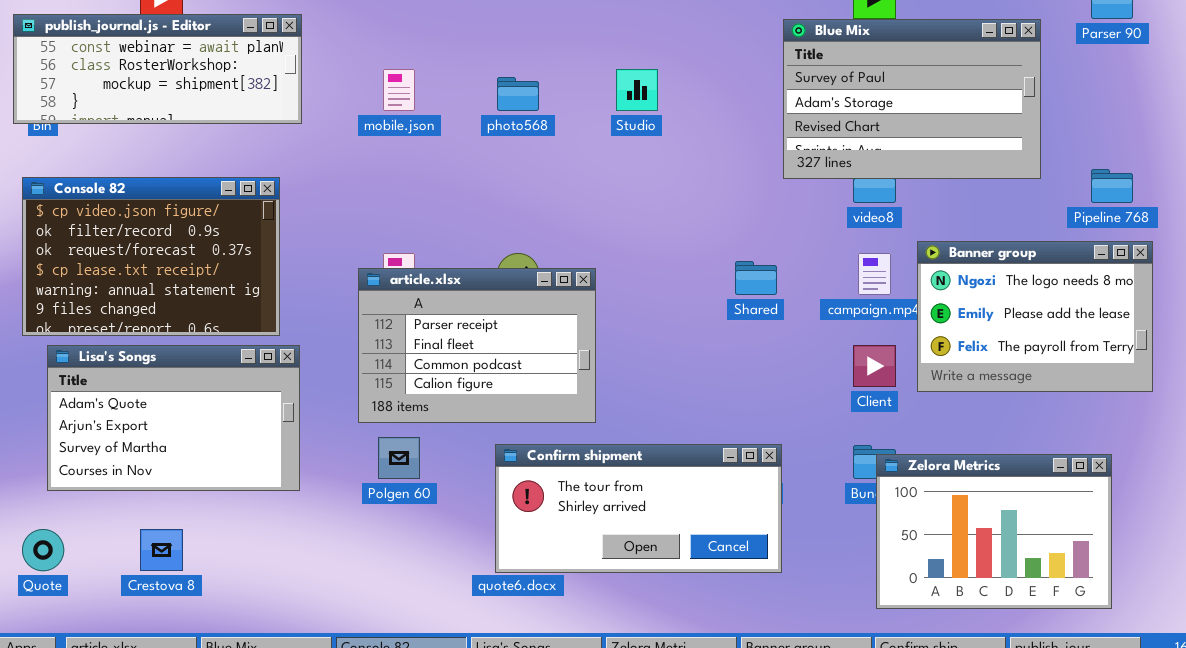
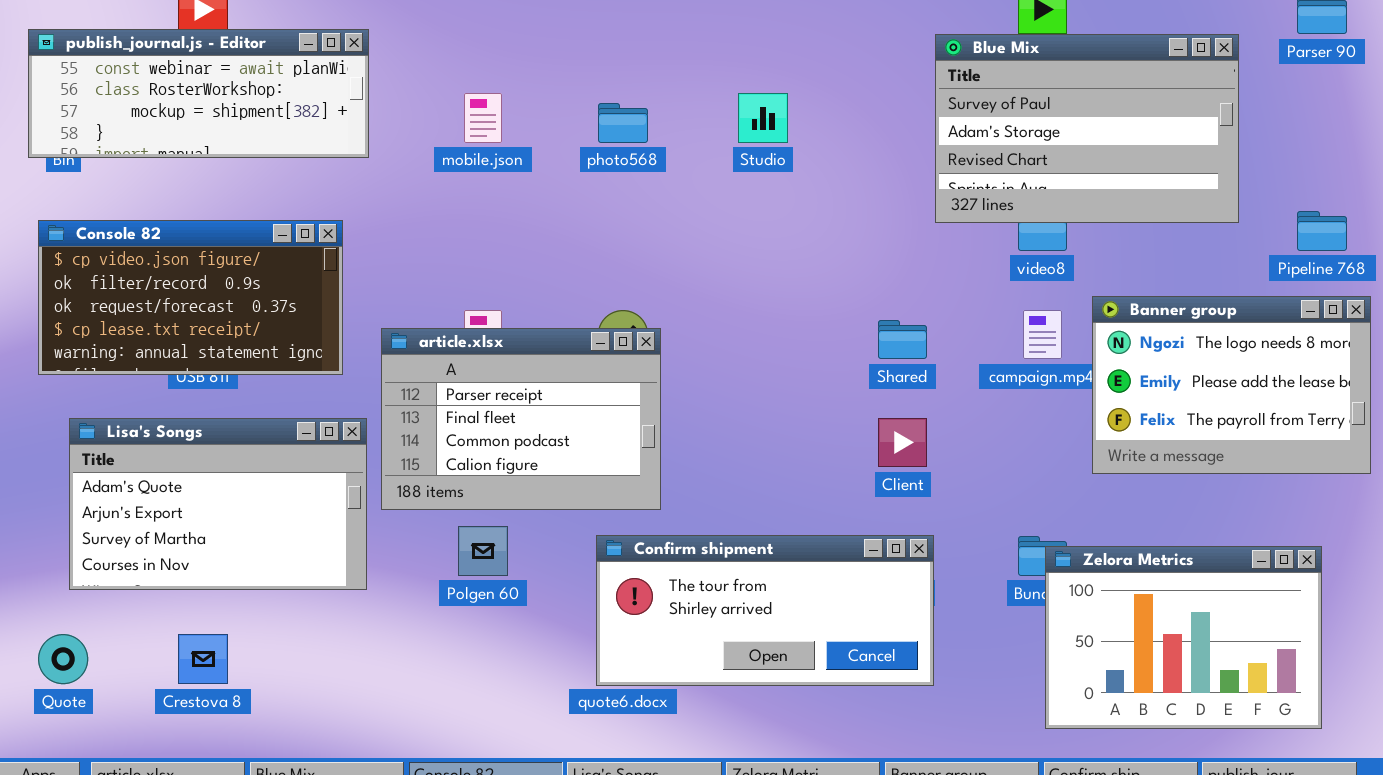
Console 82: [22,177,280,336] -> [38,220,343,375], resized
article.xlsx: [358,268,596,423] -> [381,328,661,510], moved
Client: [853,345,896,387] -> [878,418,927,467], moved

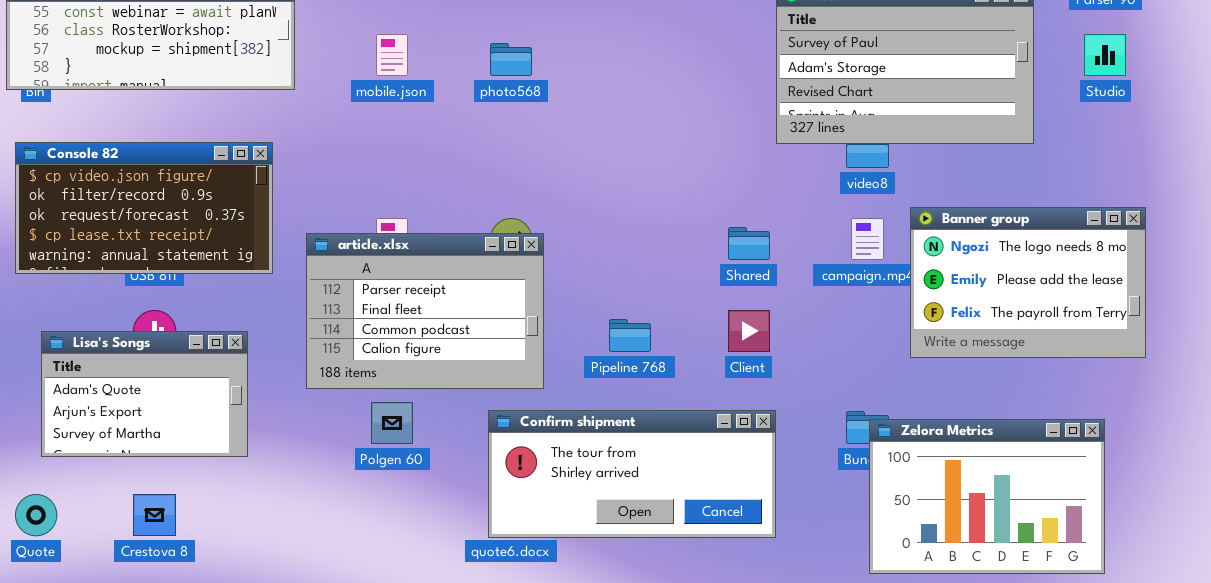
Studio: [738,93,788,143] -> [1084,34,1126,76], moved
Pipeline 768: [1297,211,1347,251] -> [609,319,651,352], moved
Lisa's Songs: [69,418,367,590] -> [41,331,248,457], resized

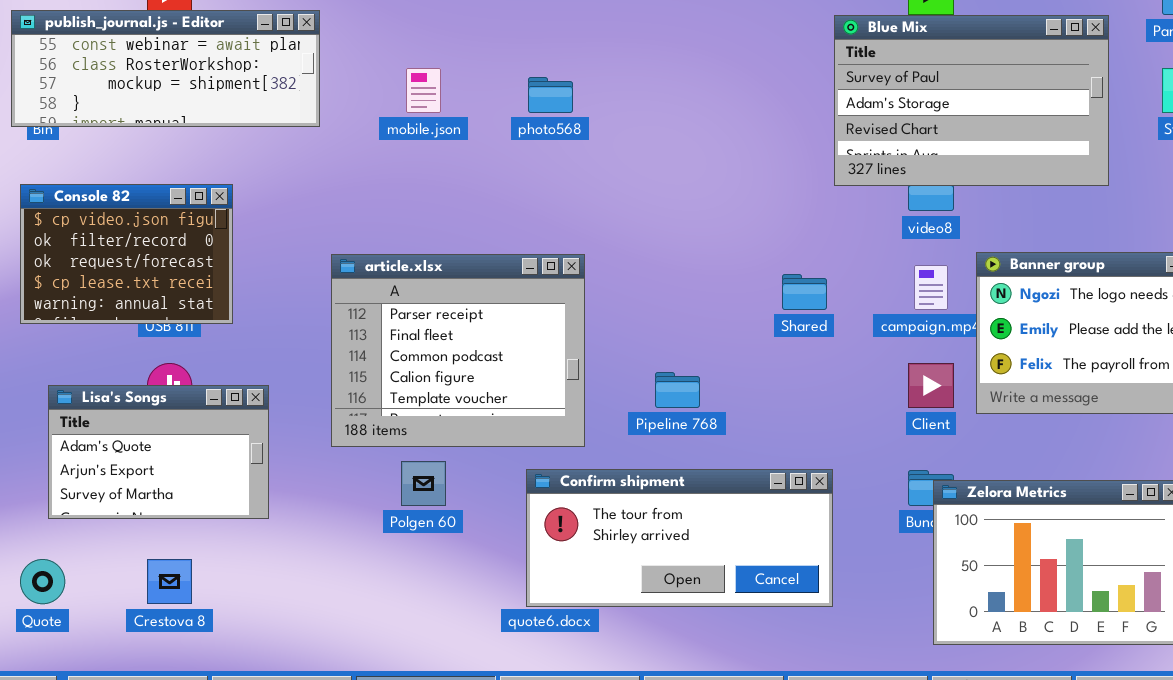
Console 82: [15,142,273,274] -> [20,184,233,324], resized
article.xlsx: [306,233,544,389] -> [331,254,585,447], resized
Client: [728,310,770,352] -> [908,363,954,408], moved

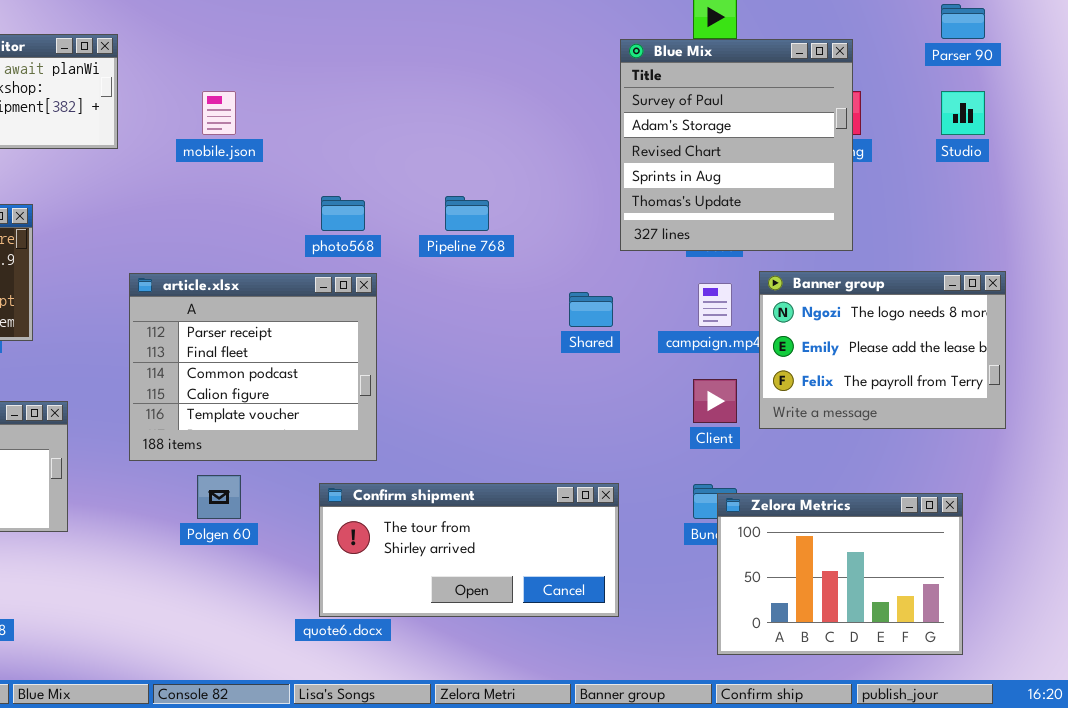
Blue Mix: [834,15,1109,186] -> [620,39,853,251], resized
photo568: [528,77,573,113] -> [321,196,365,231], moved
Pipeline 768: [655,372,700,408] -> [445,196,489,231], moved

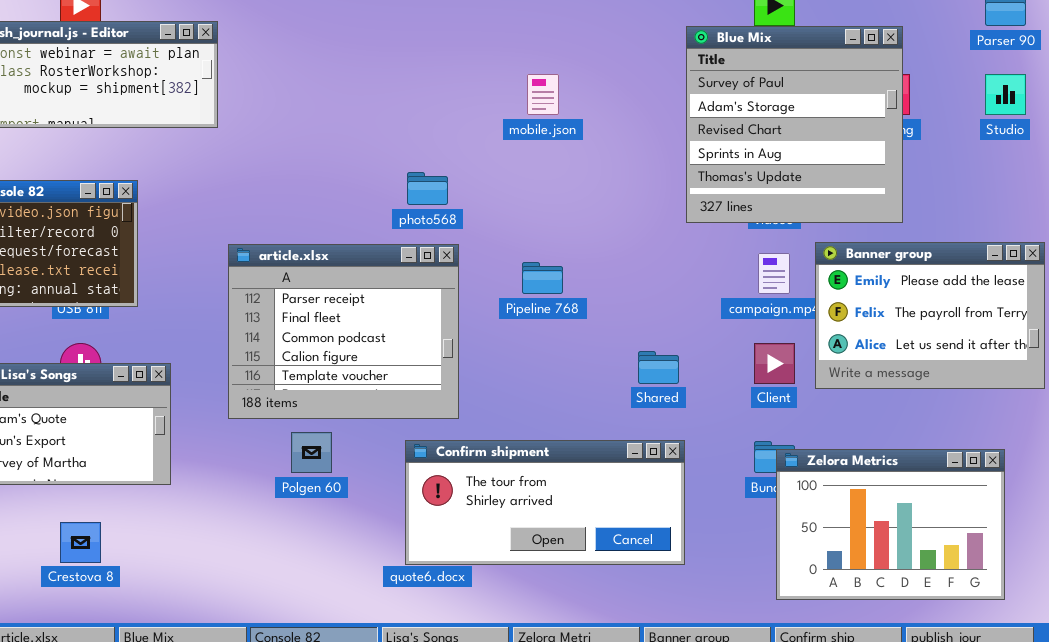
mobile.json: [202,91,236,135] -> [527,74,559,115], moved
Pipeline 768: [445,196,489,231] -> [522,262,563,294], moved
Banner group: [759,271,1006,429] -> [815,242,1045,389], scrolled down 1 row
Shared: [569,292,613,327] -> [638,351,679,384], moved

